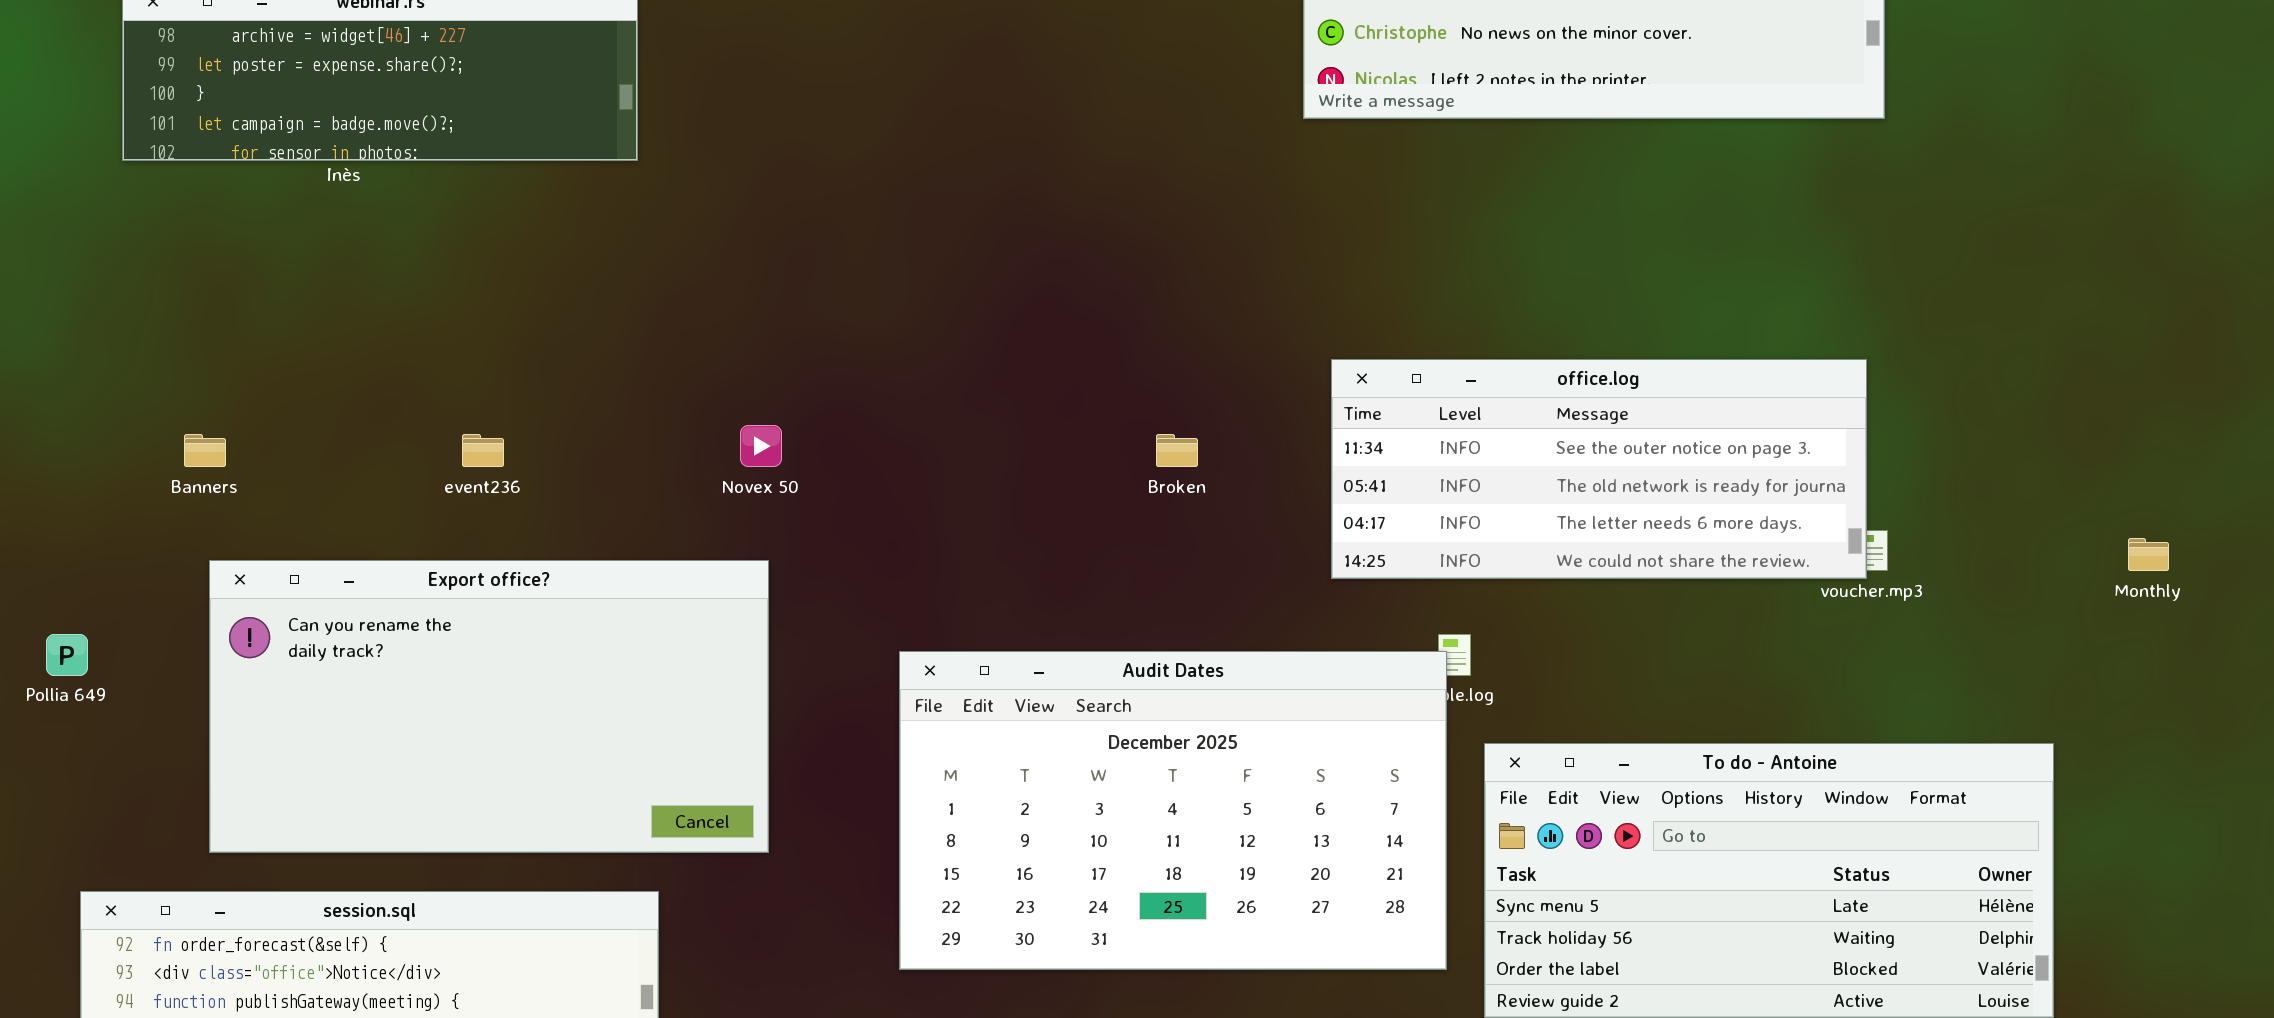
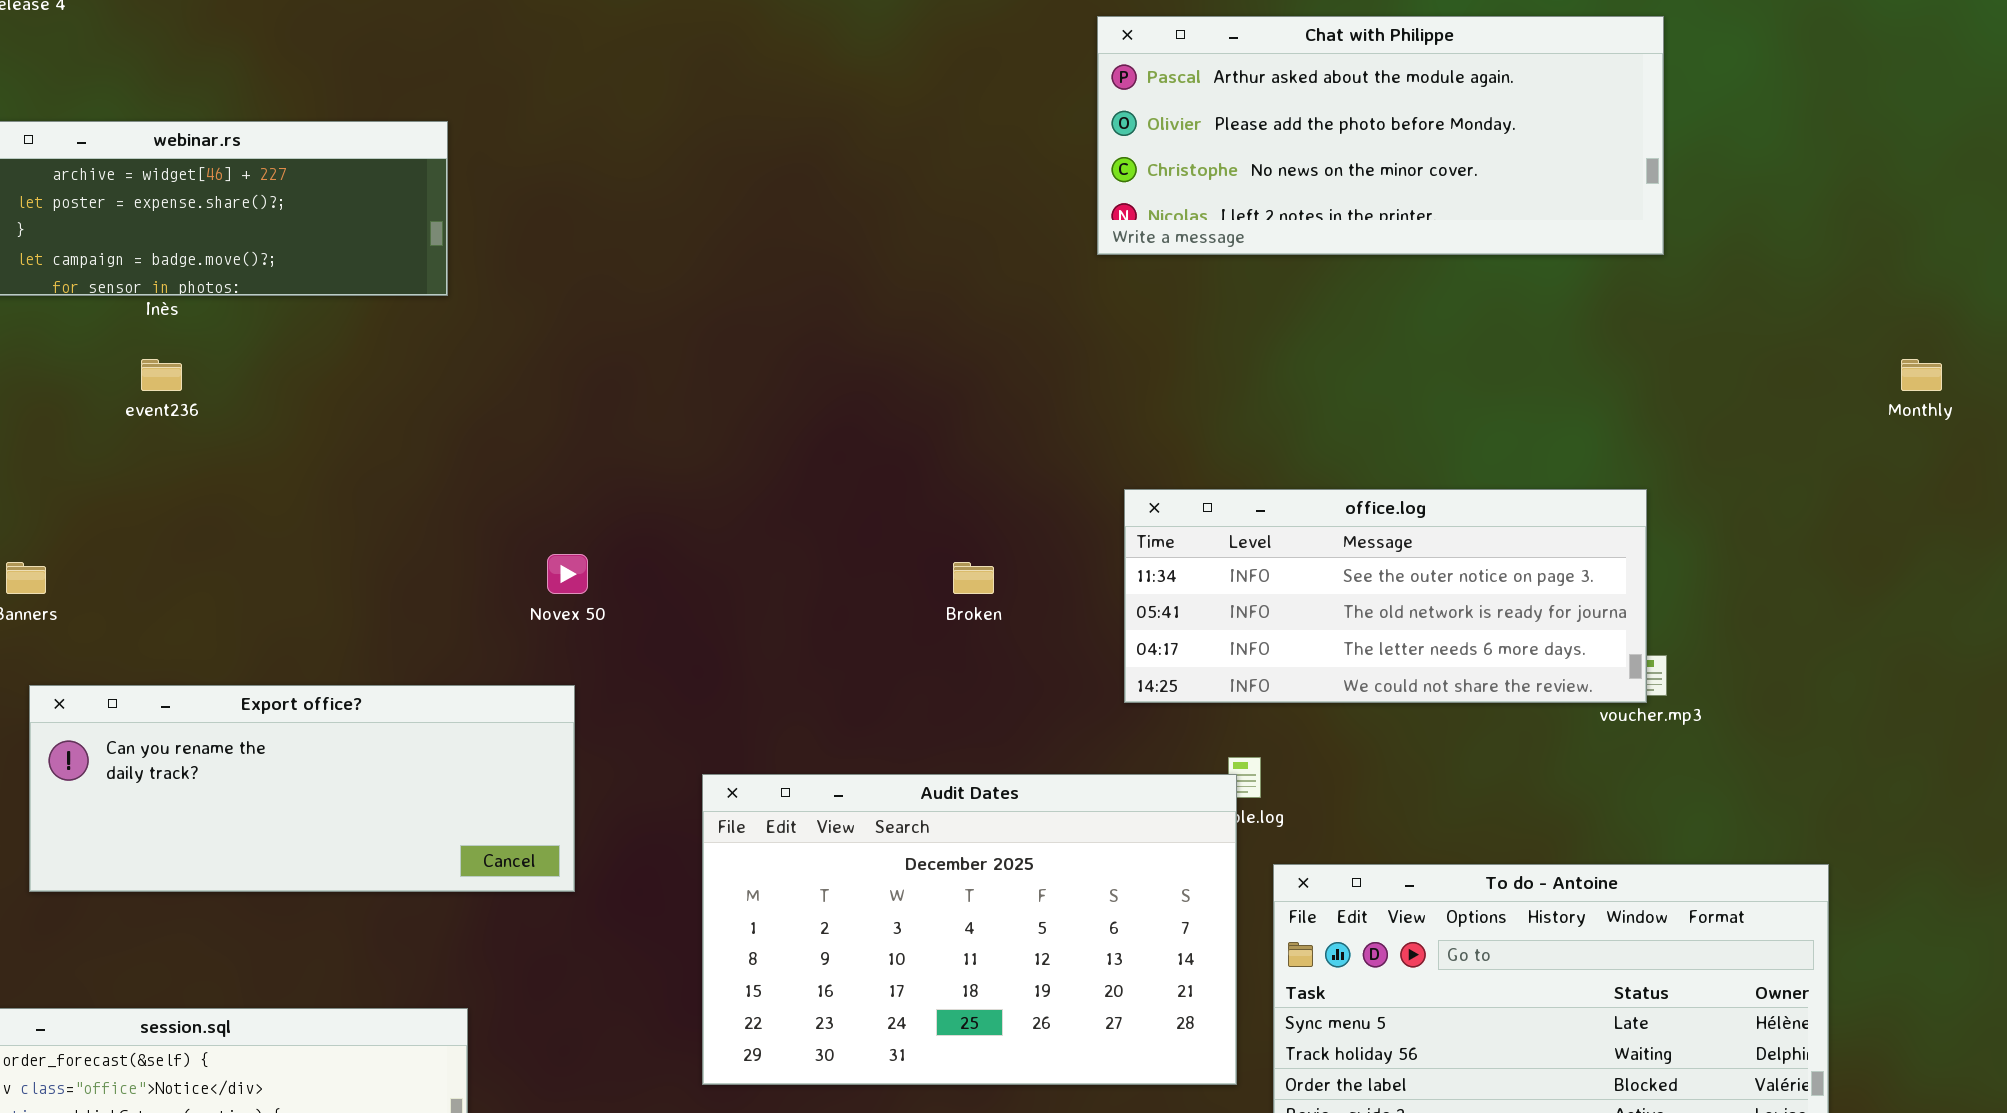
event236: [462,434,504,467] -> [141,359,182,391], moved
Monthly: [2128,538,2169,571] -> [1901,359,1942,391], moved
Export office?: [209,560,769,853] -> [29,685,575,892], resized

